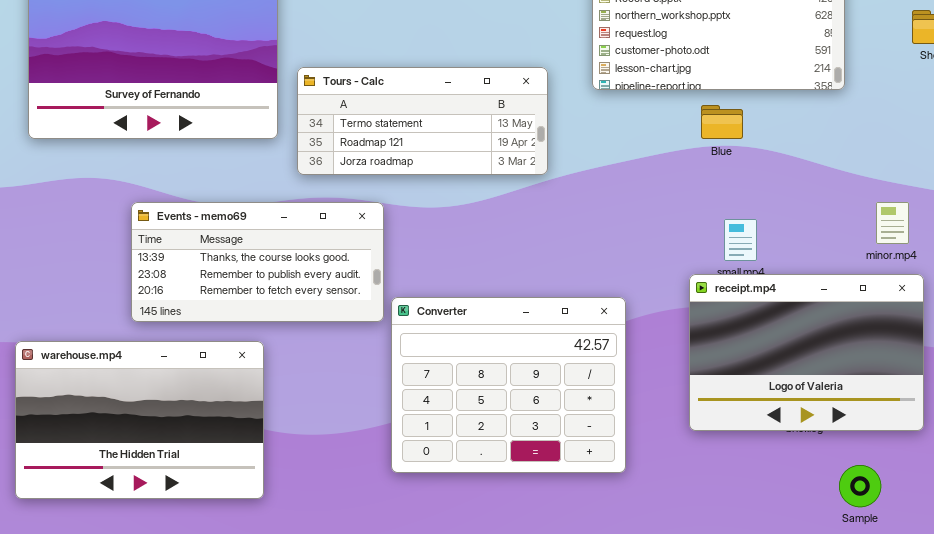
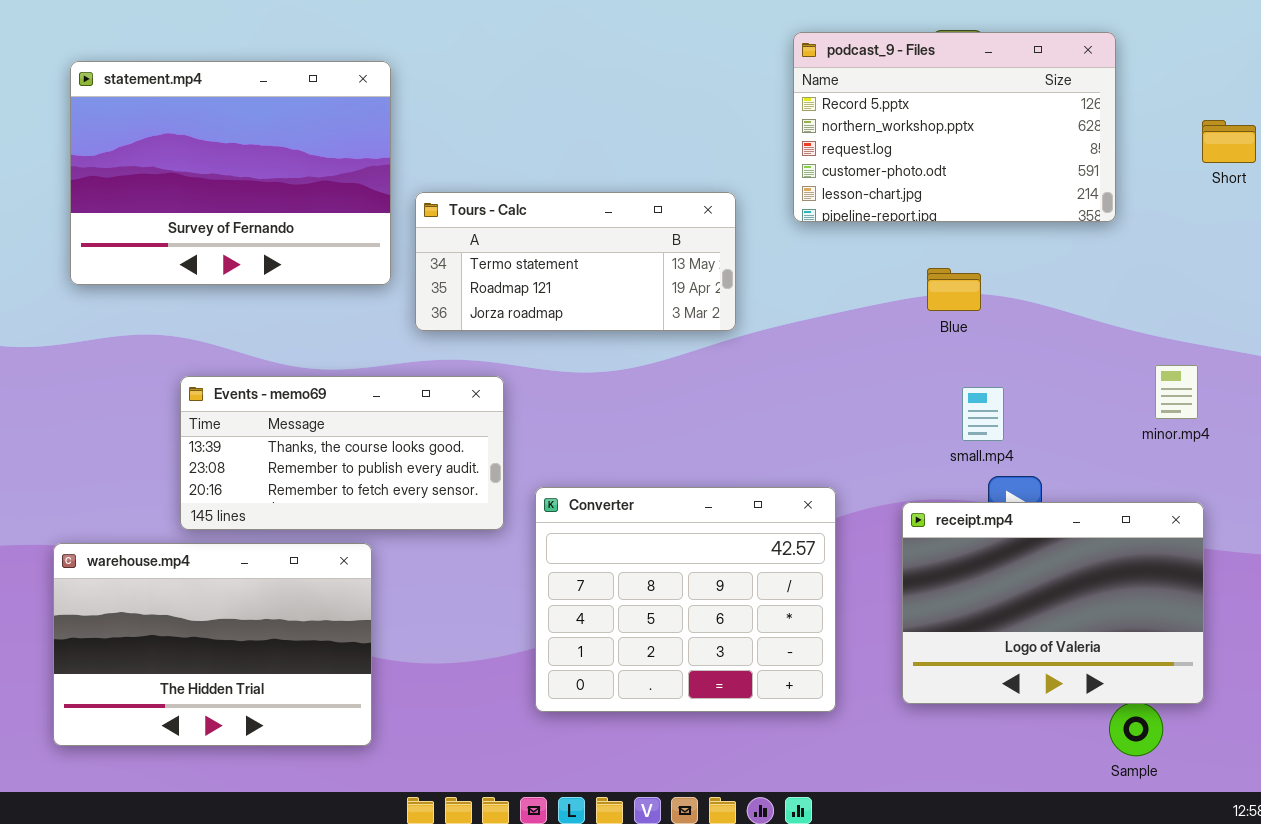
Blue: [701,105,743,139] -> [927,268,981,311], moved
Events - memo69: [131,202,384,322] -> [180,376,504,530], moved
receipt.mp4: [689,274,924,431] -> [902,502,1204,704], moved

